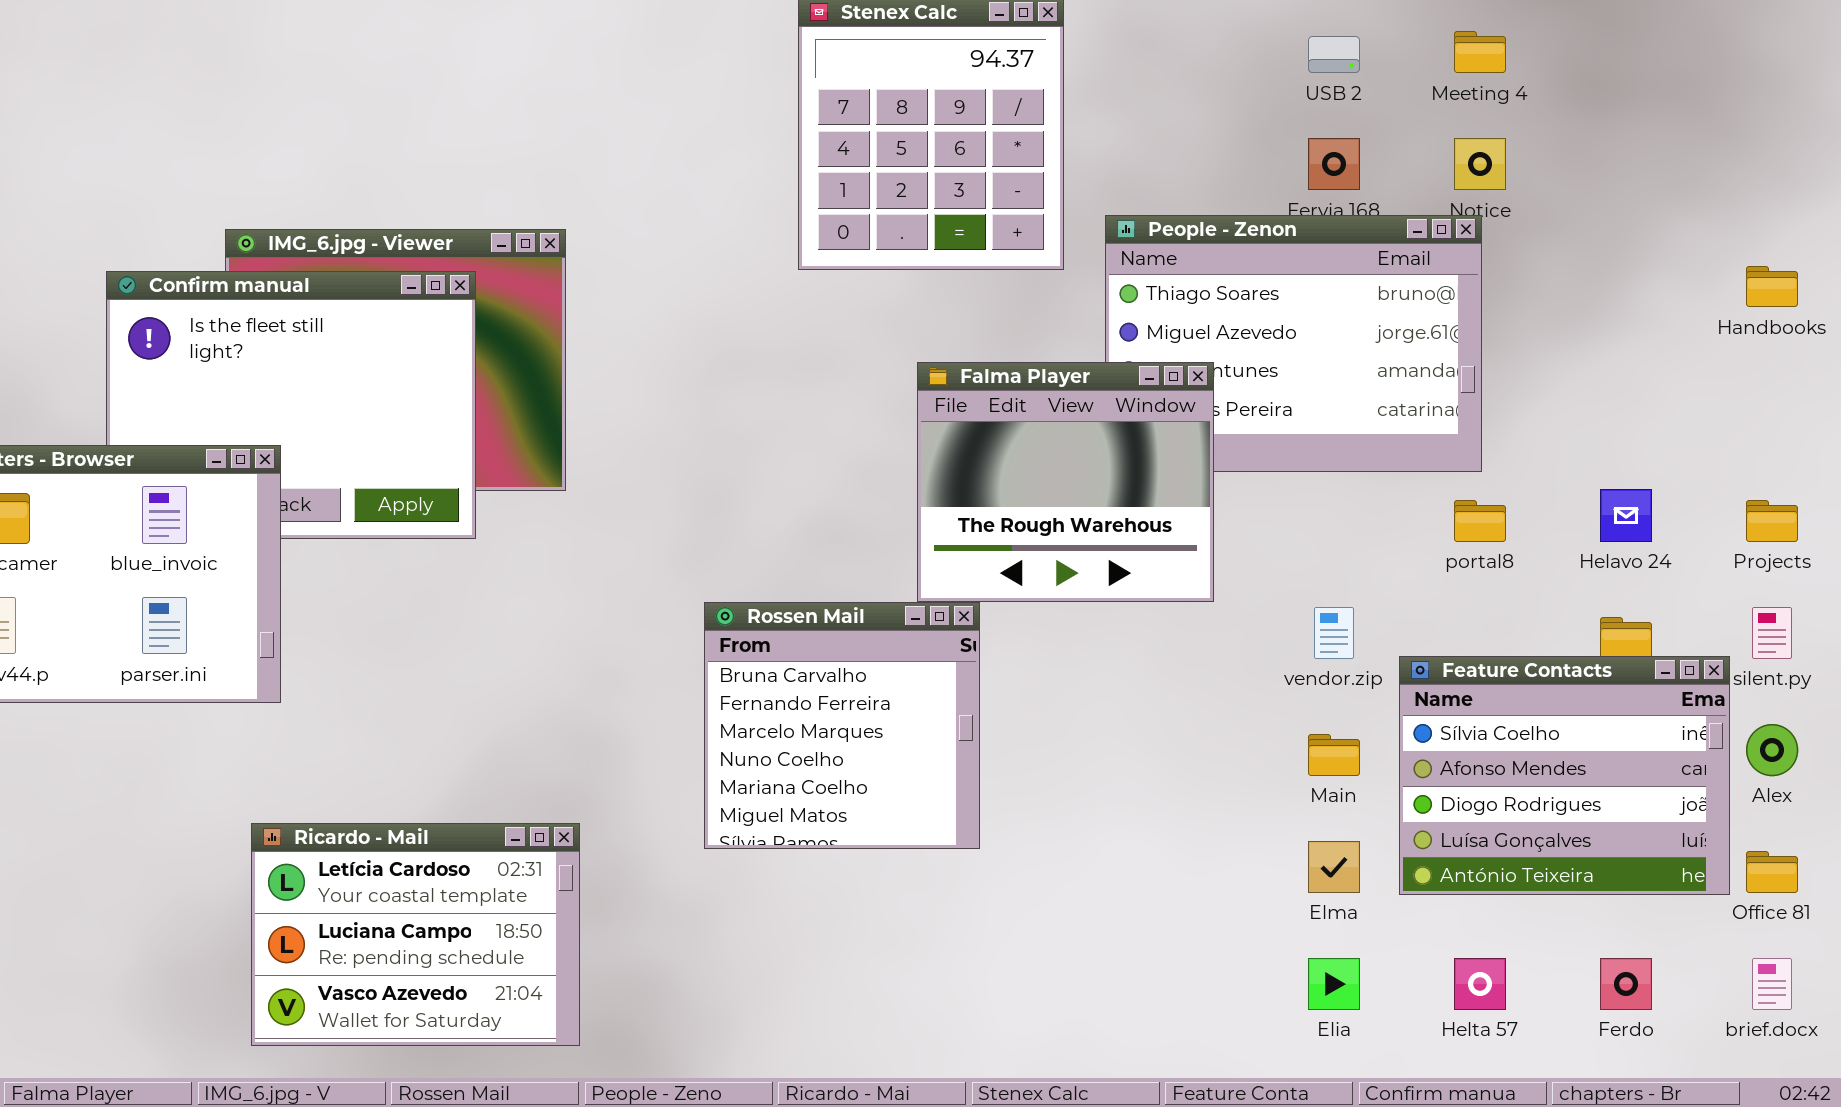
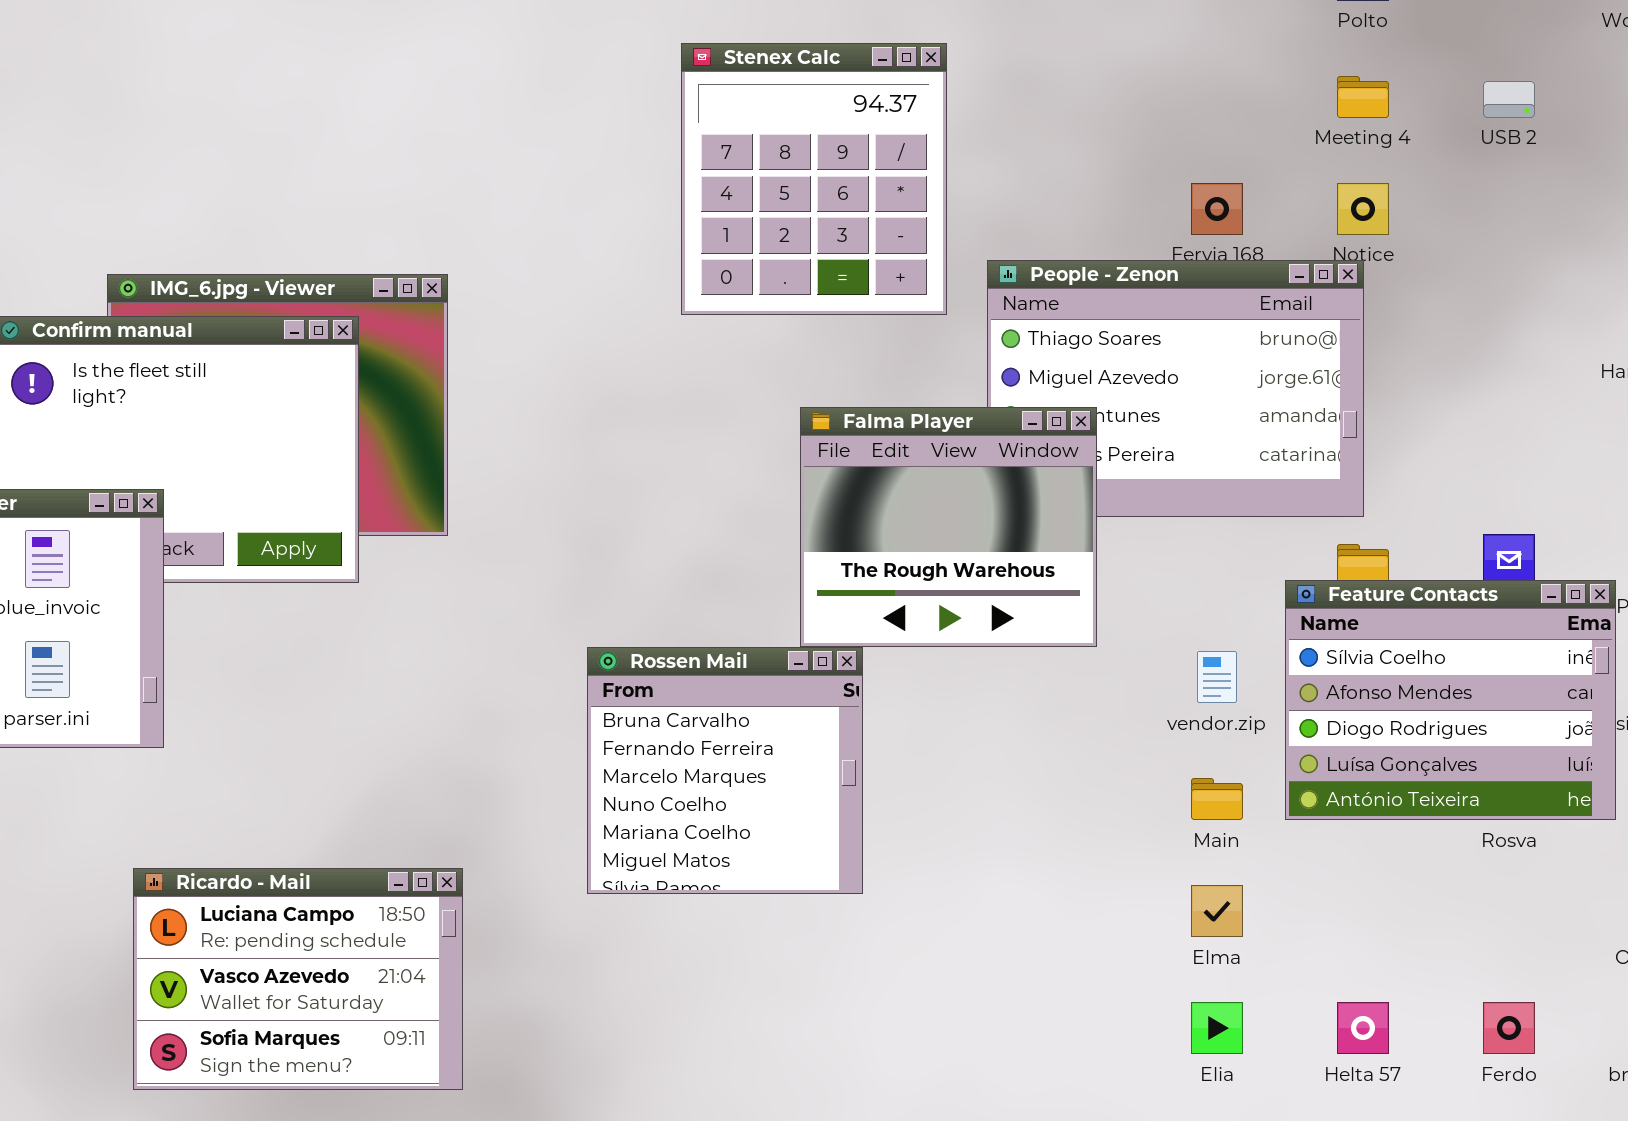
USB 2: [1308,36,1360,73] -> [1483,81,1535,118], moved
Feature Contacts: [1399,656,1730,895] -> [1285,580,1616,820], moved
Ricardo - Mail: [251,823,580,1046] -> [133,868,463,1090], scrolled down 1 row

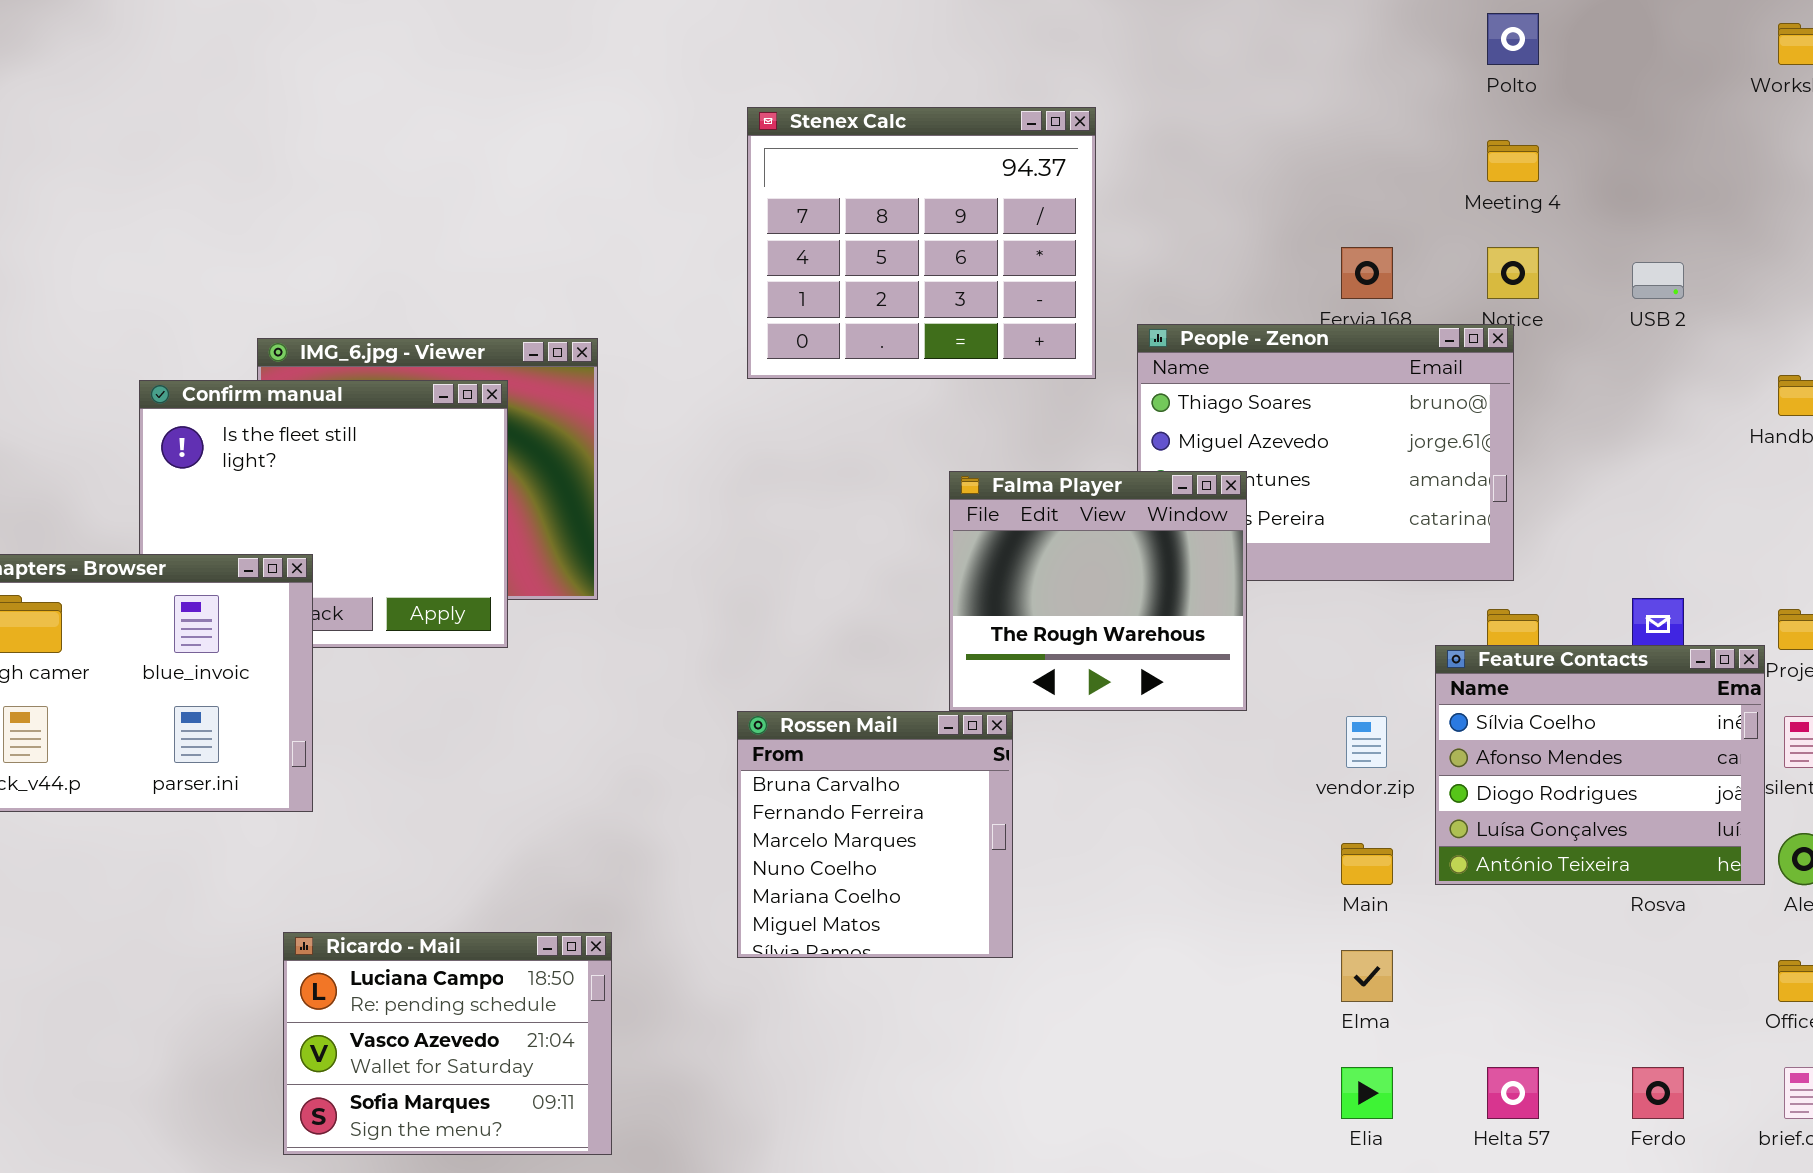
Stenex Calc: [681,43,947,315] -> [747,107,1096,379], resized
USB 2: [1483,81,1535,118] -> [1632,262,1684,299], moved

